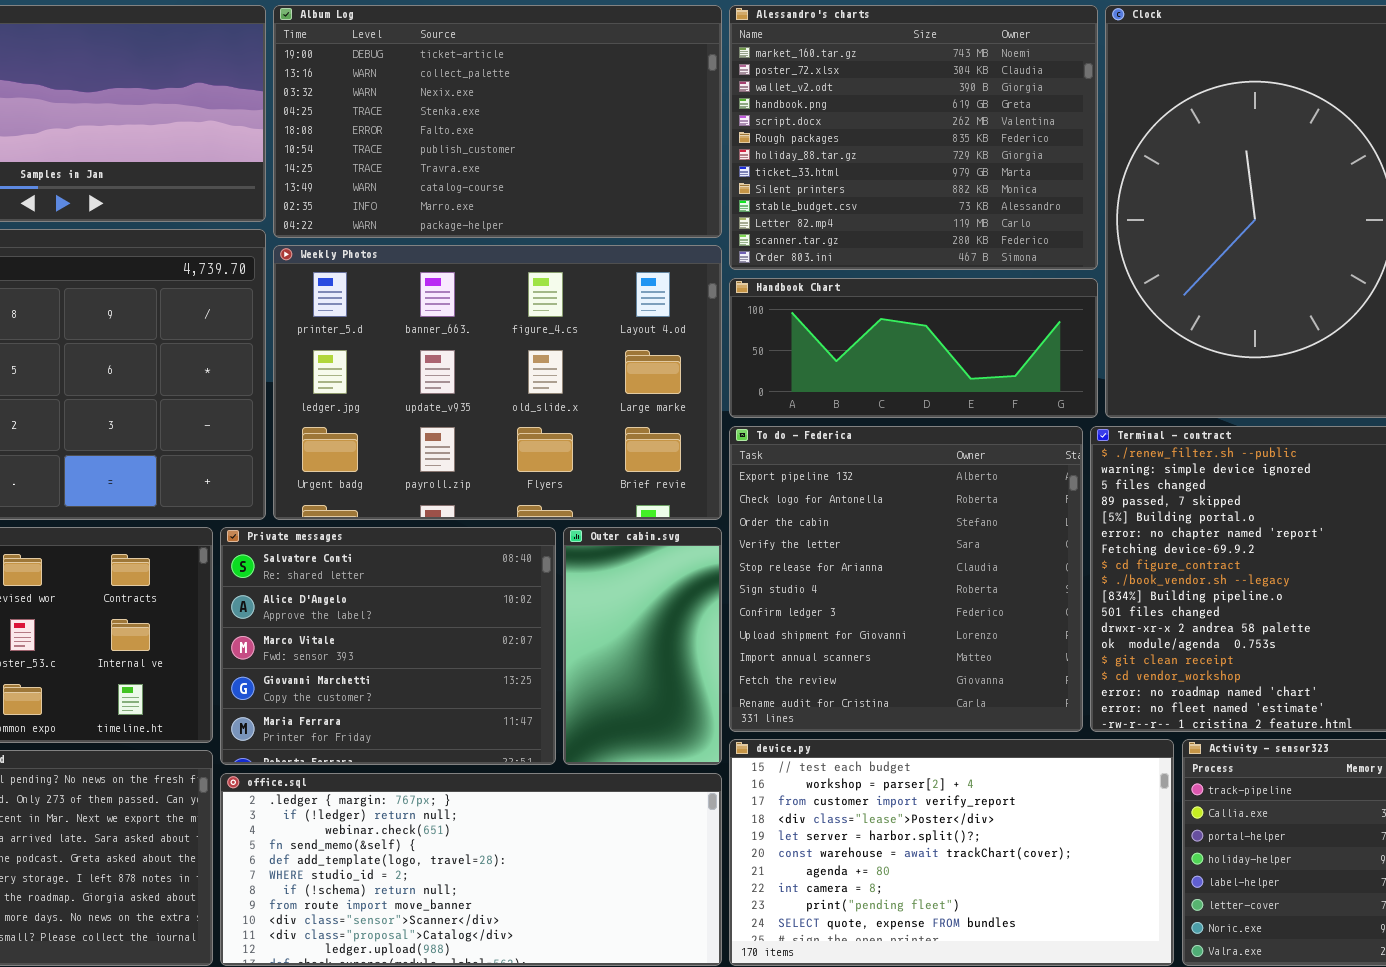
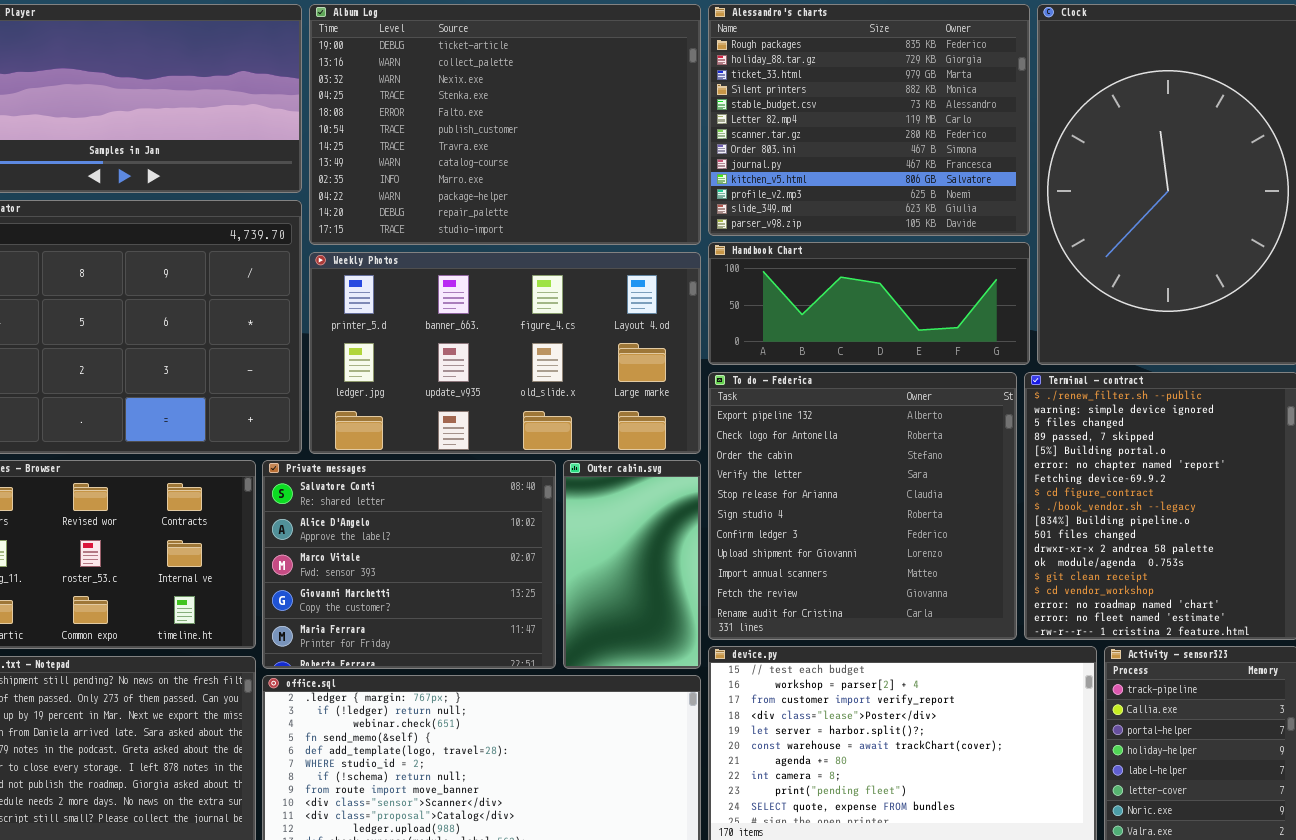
Album Log: [273,5,722,238] -> [309,4,701,245], resized
Alessandro's charts: [729,5,1098,270] -> [708,4,1030,236], scrolled down 5 rows
Weekly Photos: [273,245,722,520] -> [309,252,701,454], resized

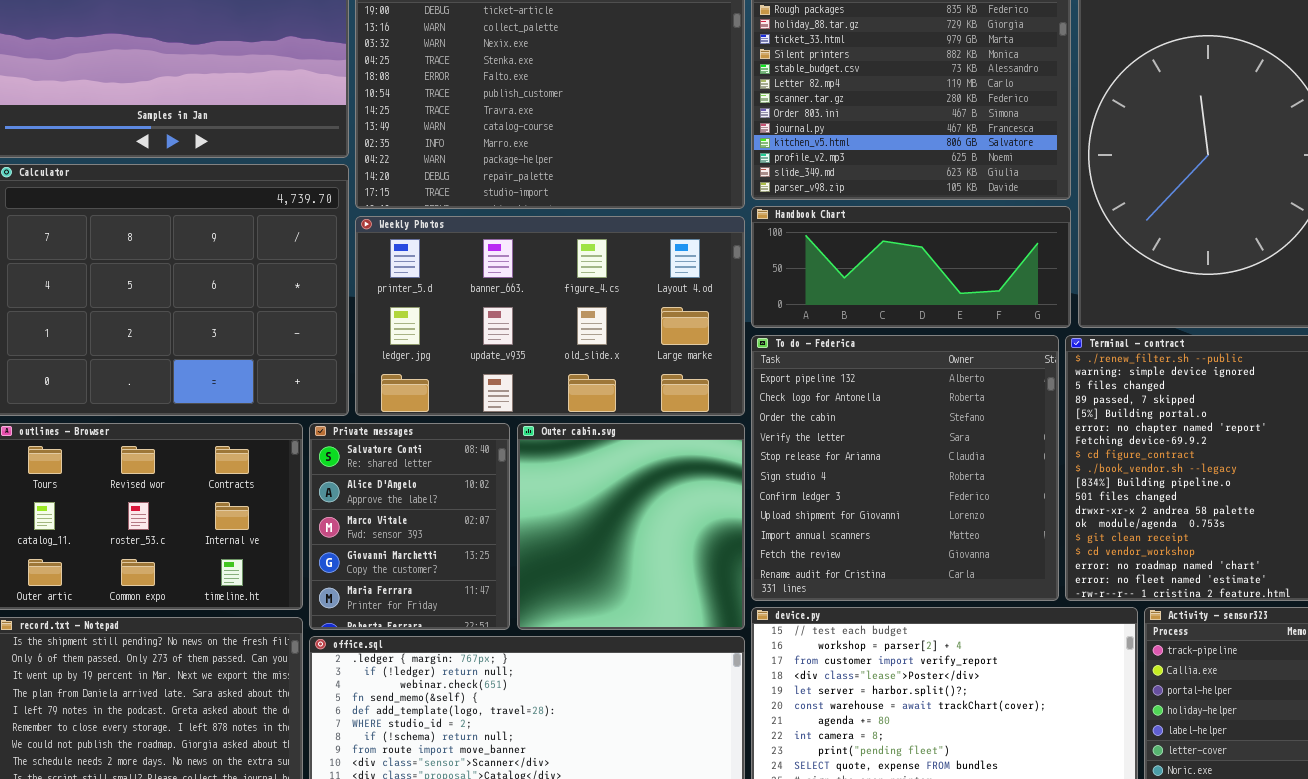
Private messages: [262,460,556,669] -> [309,423,510,630], resized
Outer cabin.svg: [563,460,701,669] -> [517,423,745,630], resized

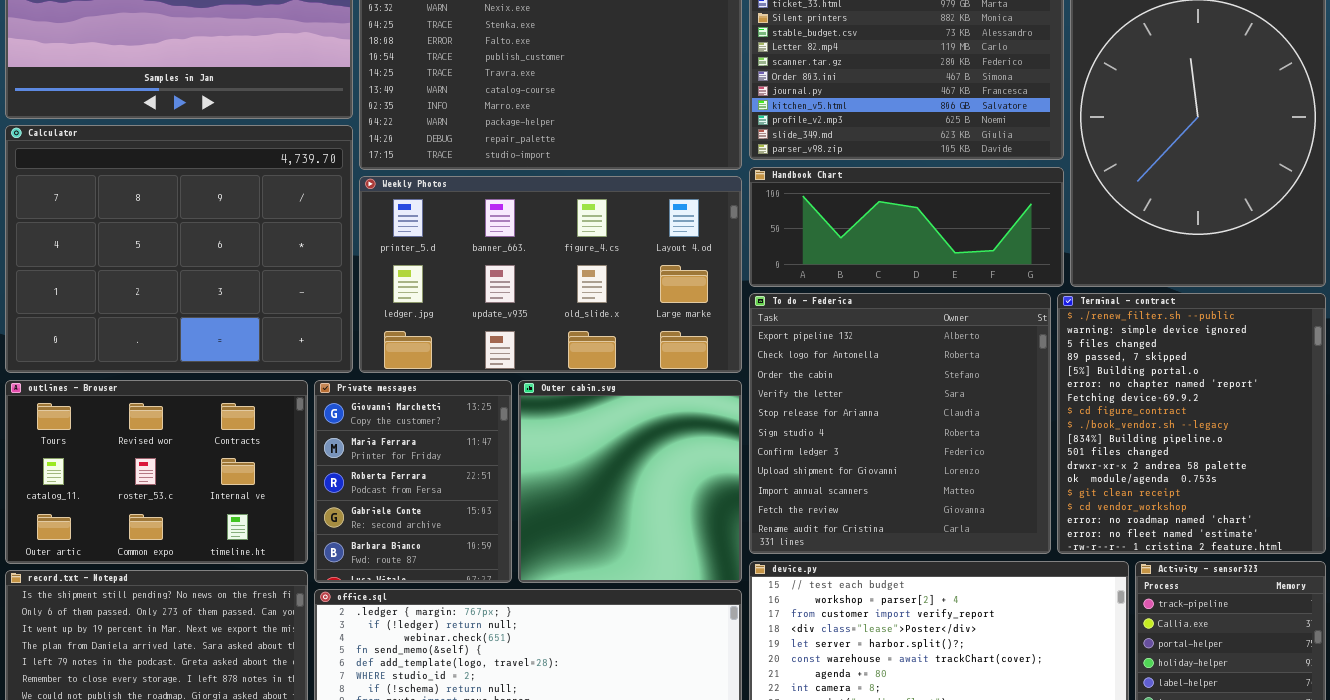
Private messages: [309,423,510,630] -> [314,380,512,583], scrolled down 3 rows

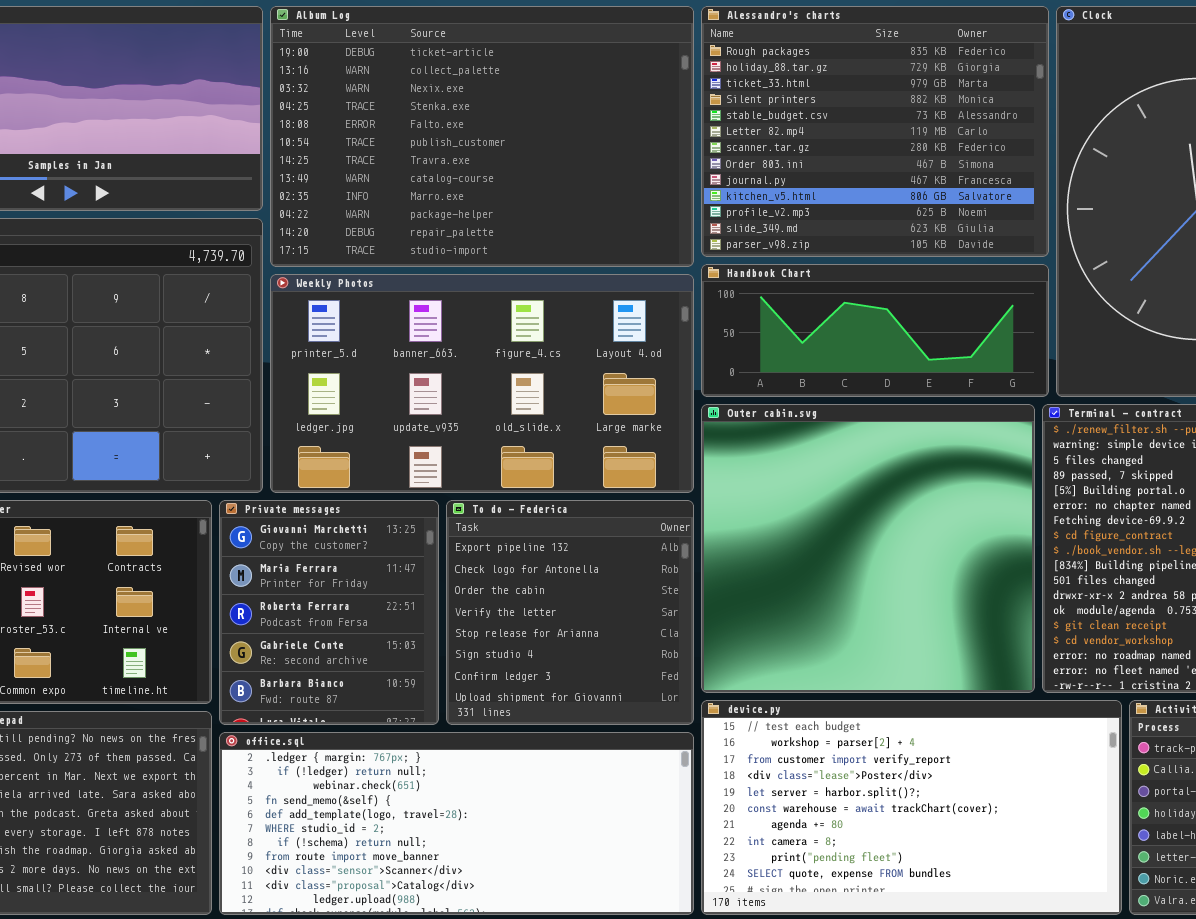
To do - Federica: [749,293,1051,554] -> [446,500,694,725], moved, resized
Outer cabin.svg: [518,380,742,583] -> [701,404,1035,693], moved, resized

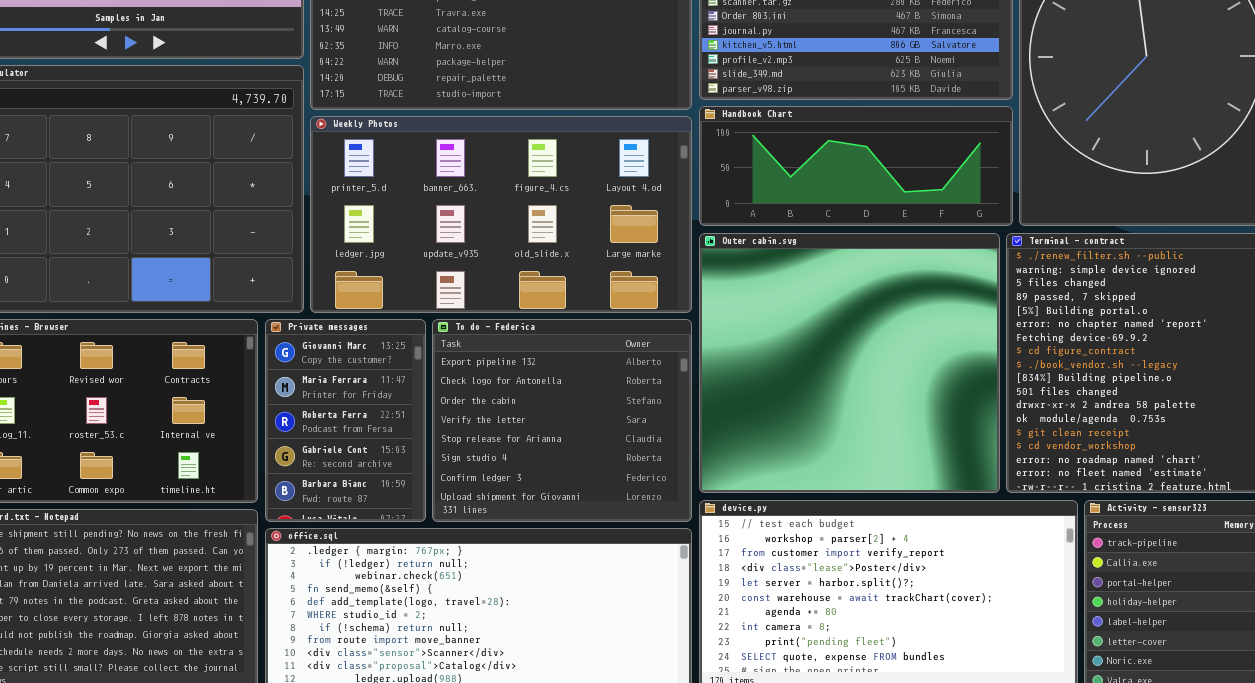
Private messages: [219,500,439,725] -> [265,319,426,522], resized
To do - Federica: [446,500,694,725] -> [432,319,692,522], resized

